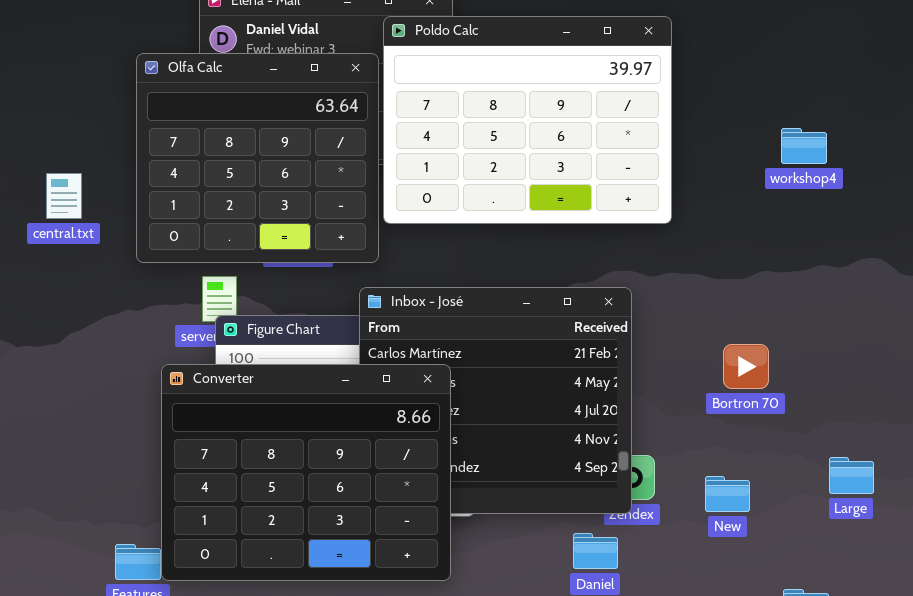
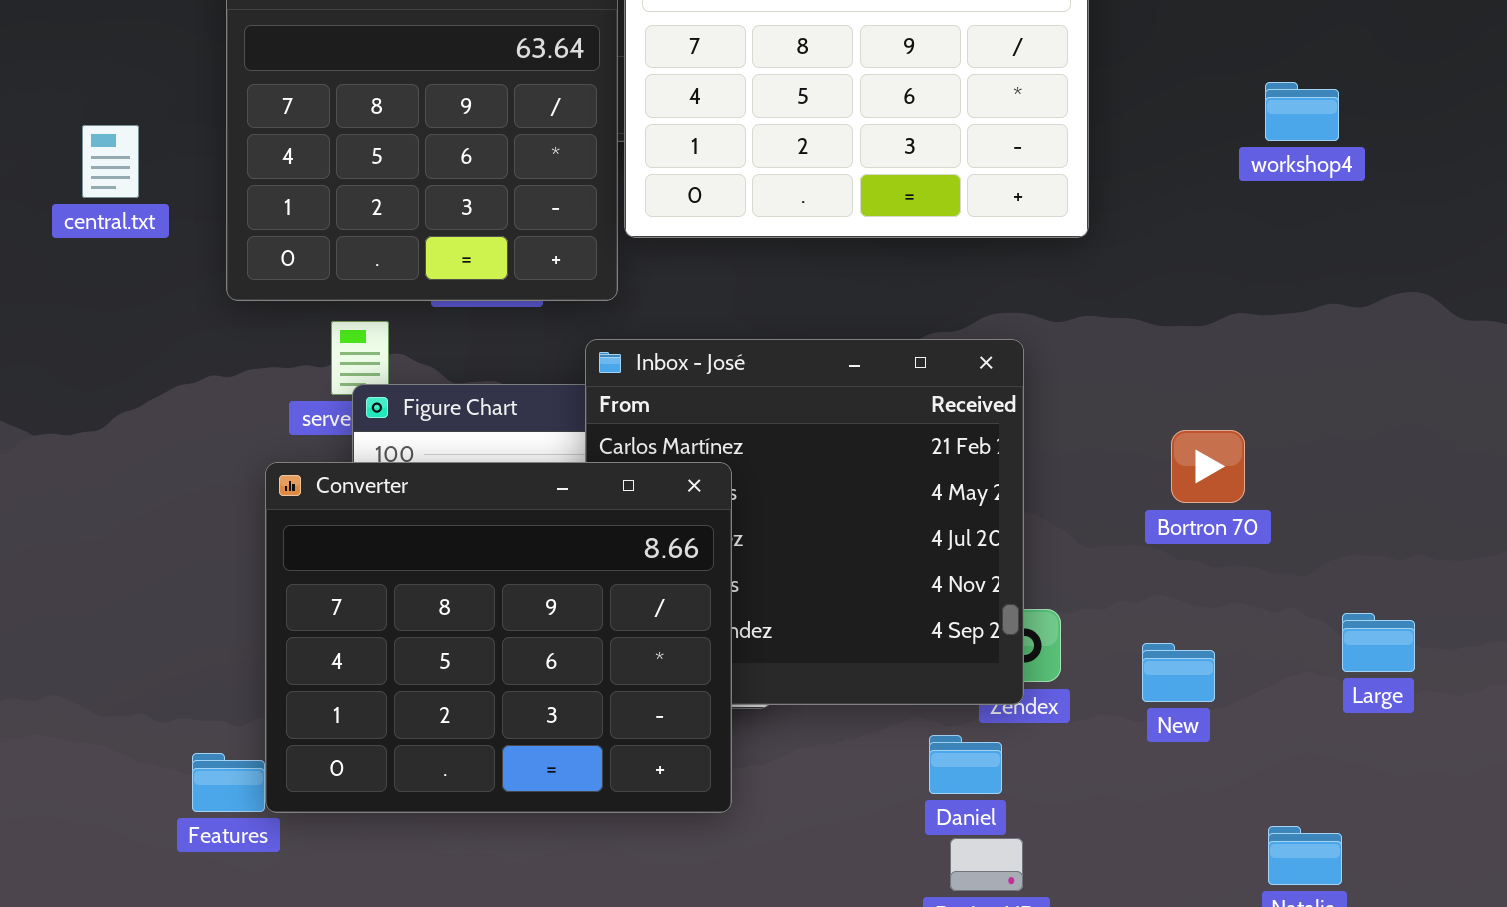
central.txt: [46,173,82,219] -> [82,125,139,198], moved

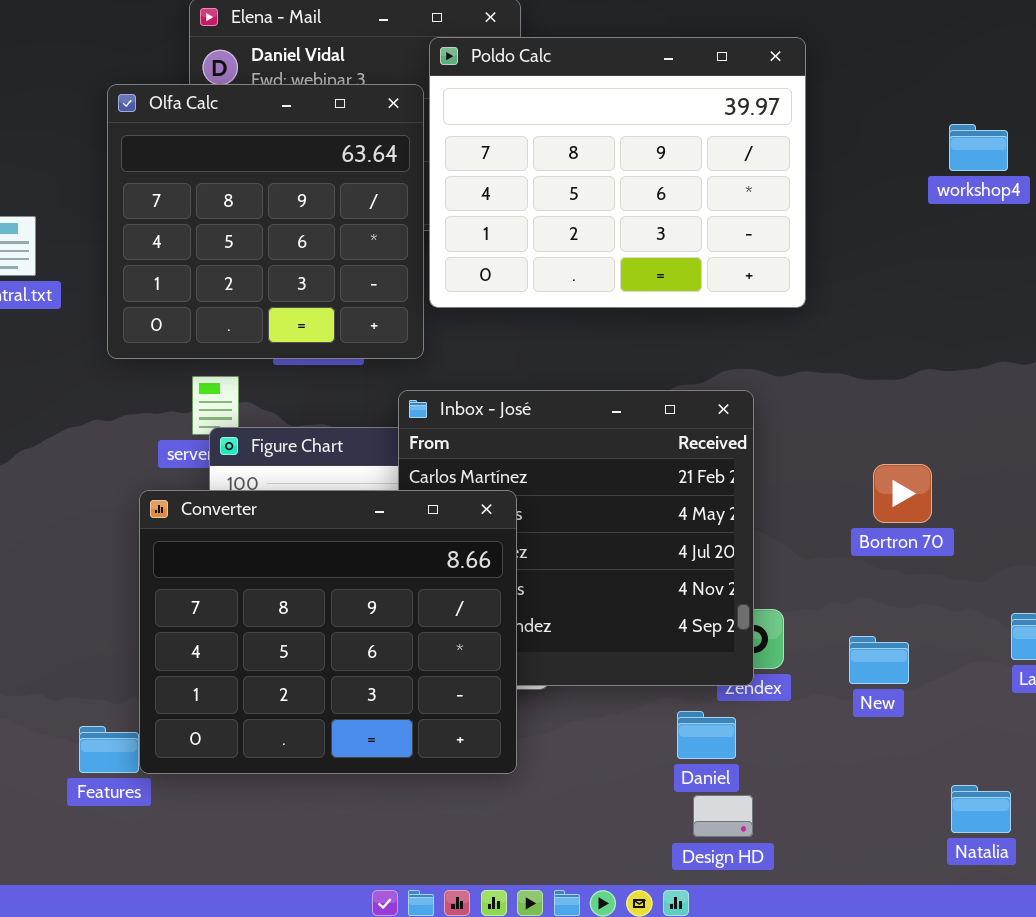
workshop4: [1265,82,1339,141] -> [949,124,1008,171], moved

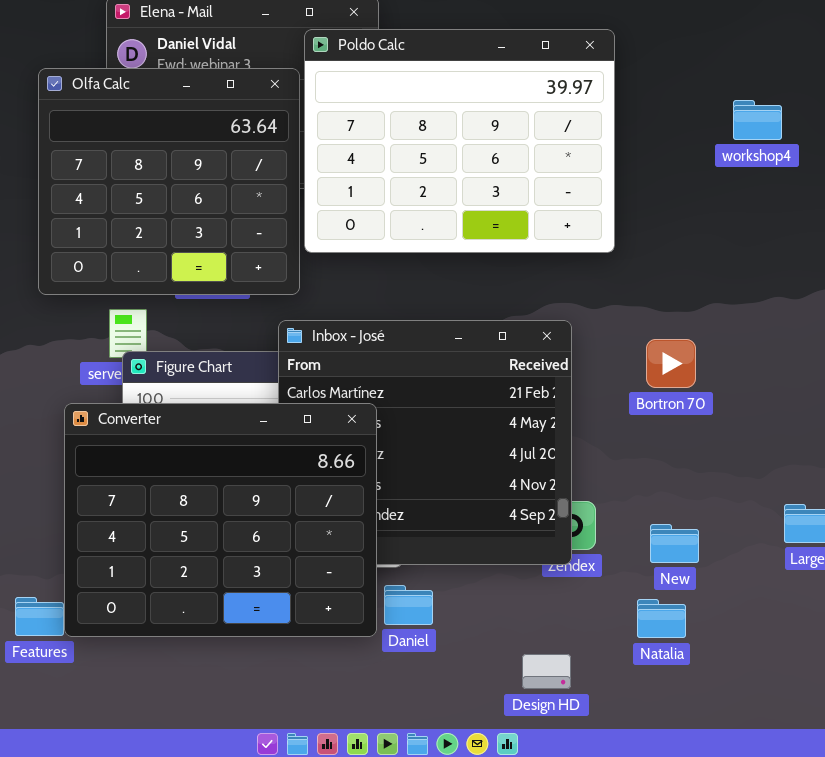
Bortron 70: [873,464,932,523] -> [646,339,696,388], moved
Daniel: [677,711,736,759] -> [384,585,433,625], moved
Natalia: [951,785,1011,833] -> [637,599,686,638], moved

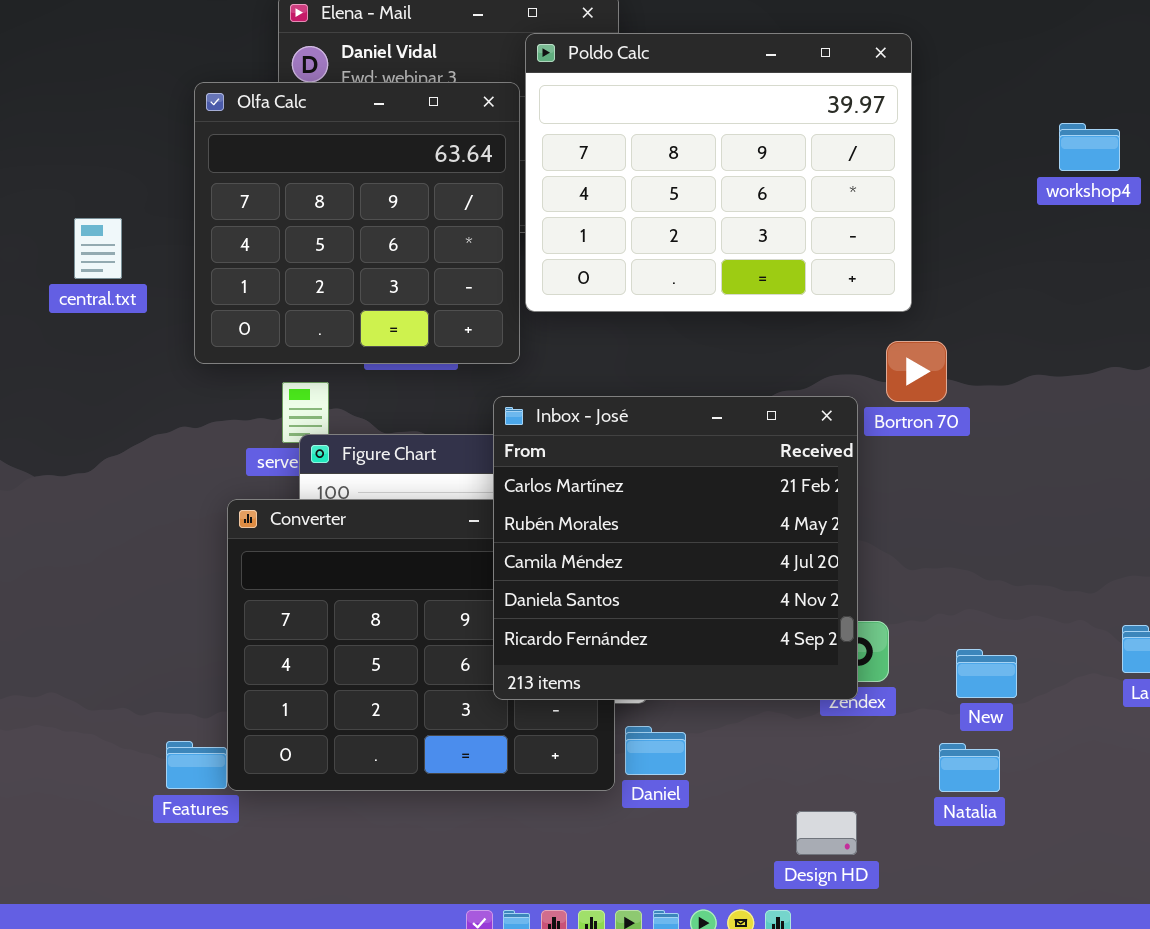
Inbox - José: [278,320,572,565] -> [493,396,858,700], raised
Bortron 70: [646,339,696,388] -> [886,341,947,402], moved

